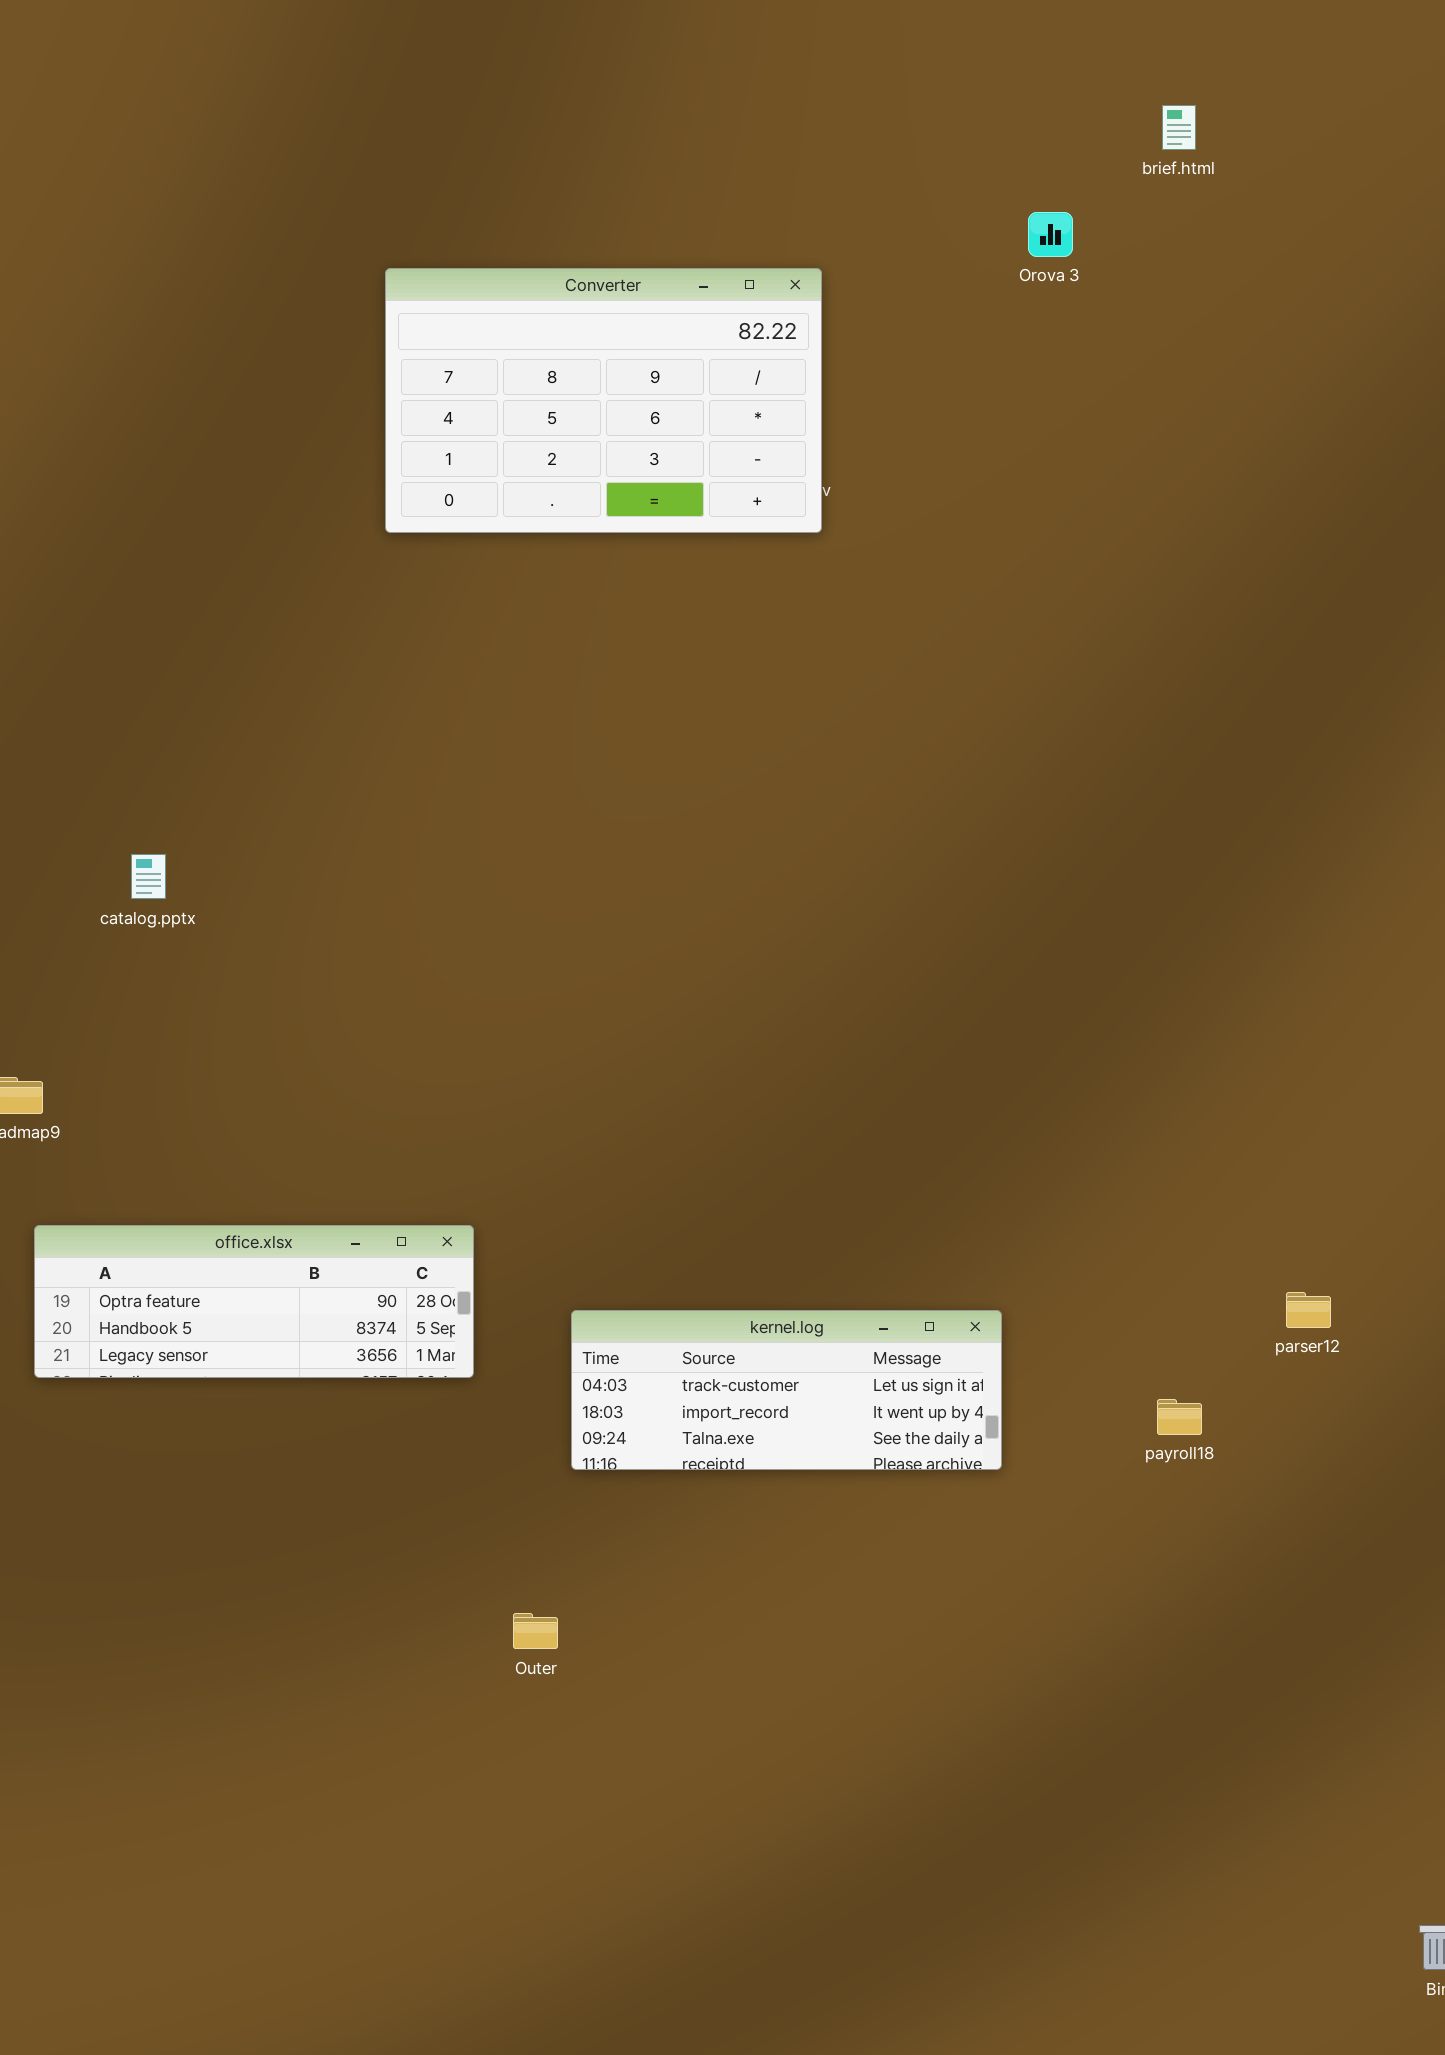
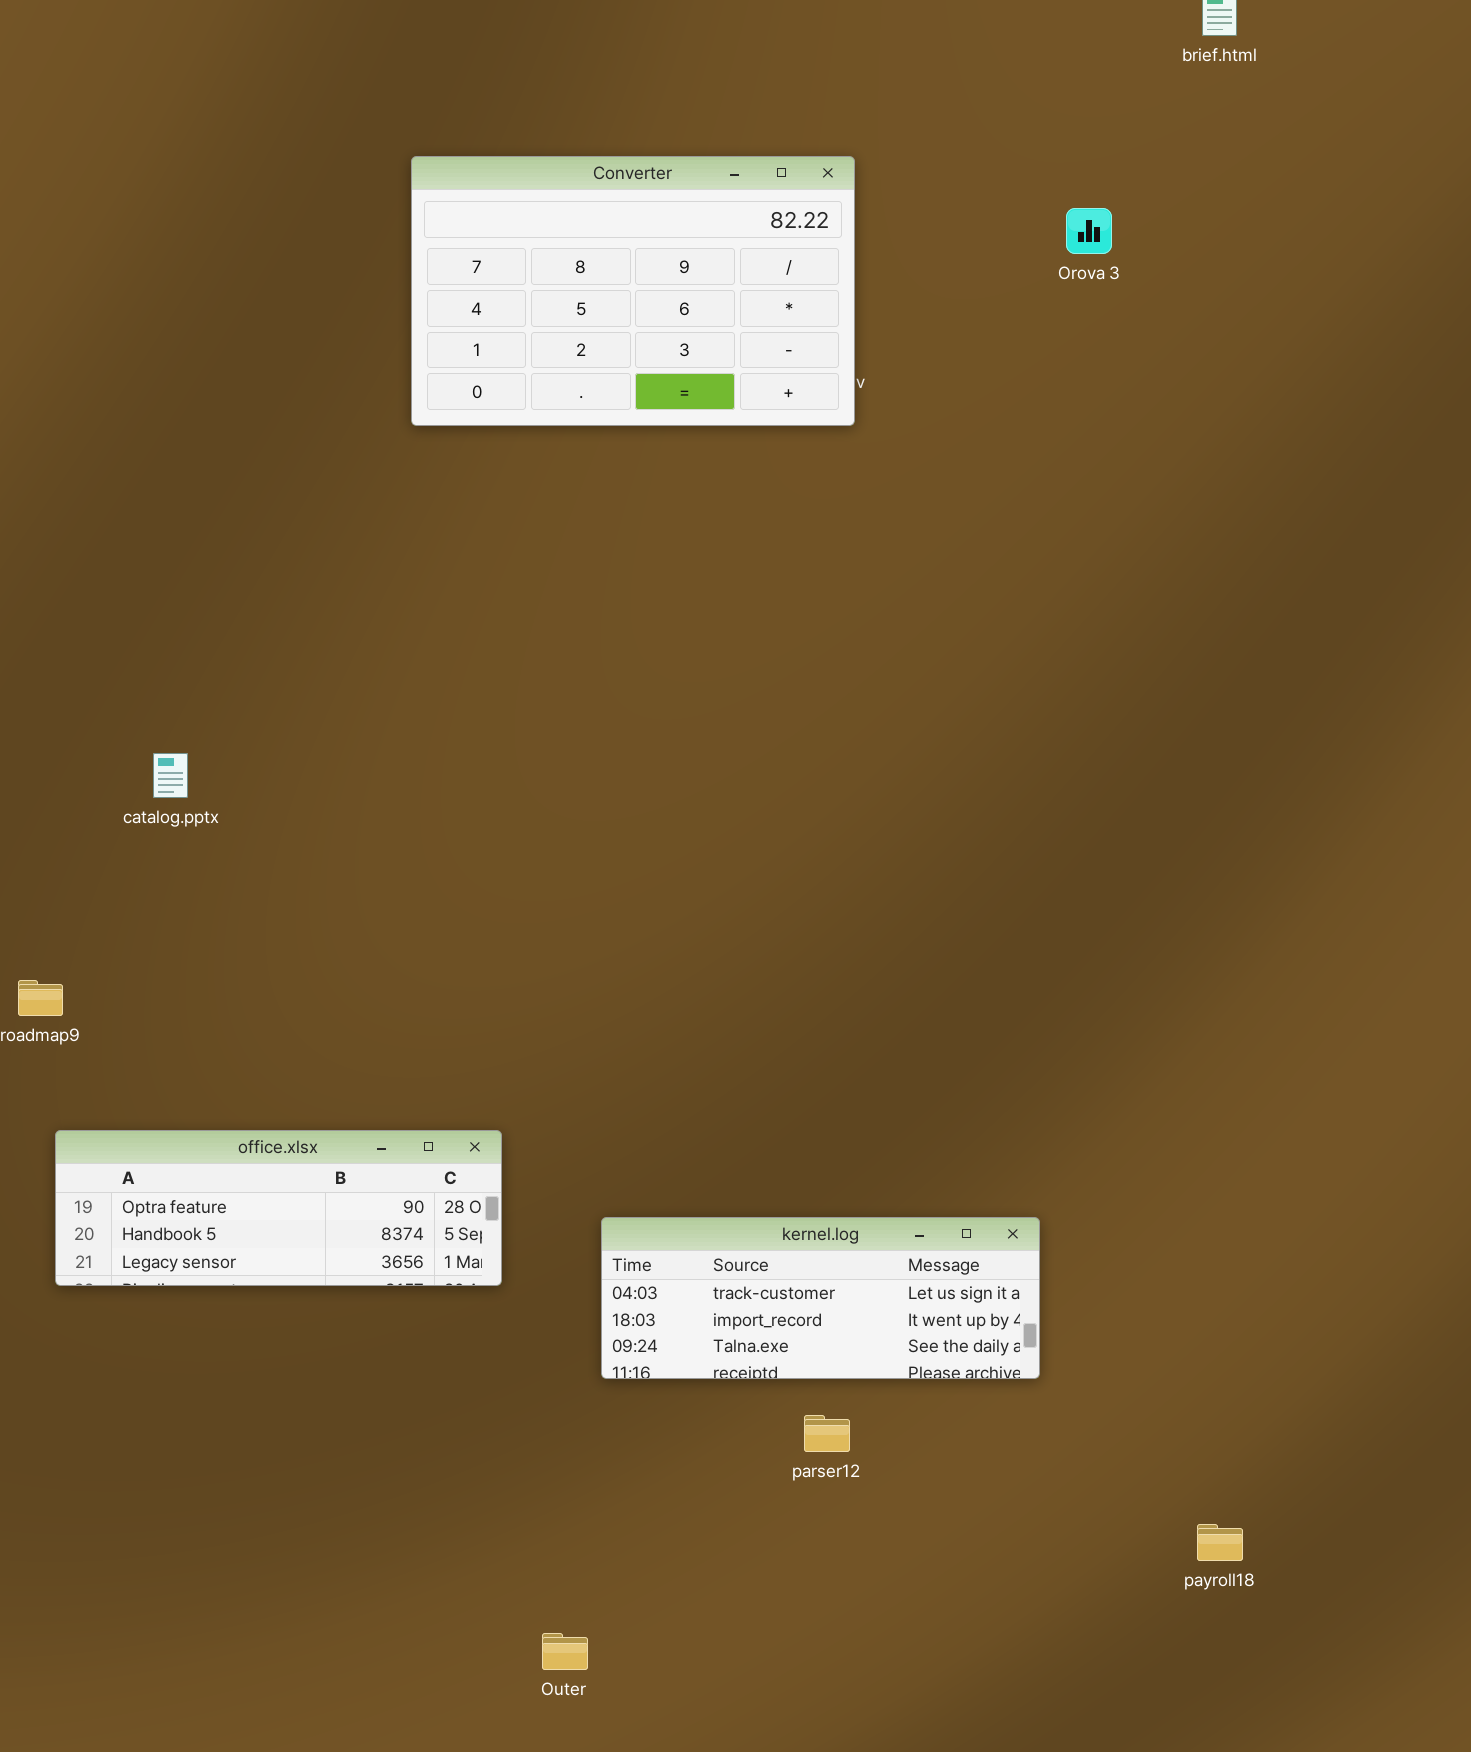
Orova 3: [1028,212,1073,257] -> [1066,208,1112,254], moved
parser12: [1286,1292,1331,1328] -> [804,1415,850,1452], moved
payroll18: [1157,1399,1202,1435] -> [1197,1524,1243,1561], moved
Outer: [513,1613,558,1649] -> [542,1633,588,1670], moved

